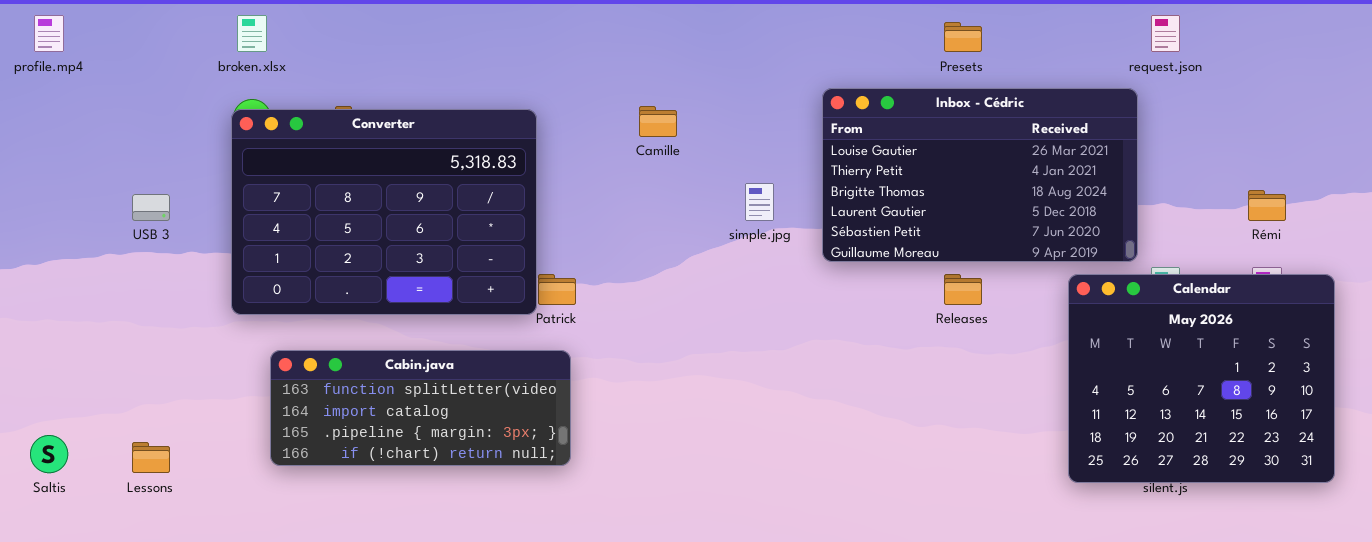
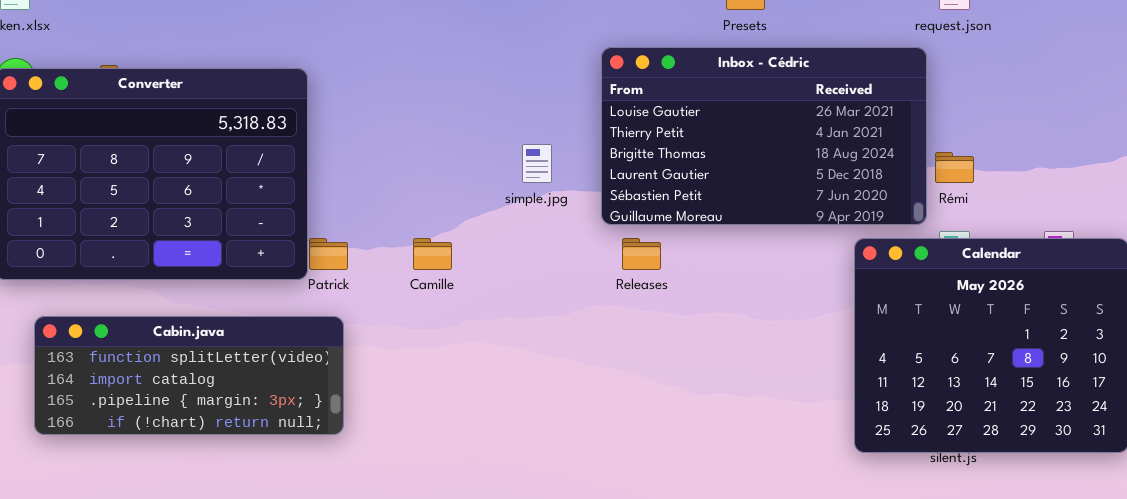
Camille: [639,106,677,137] -> [413,238,452,270], moved
Rémi: [1248,190,1286,221] -> [935,152,974,183], moved
Releases: [944,274,982,305] -> [622,238,661,270], moved

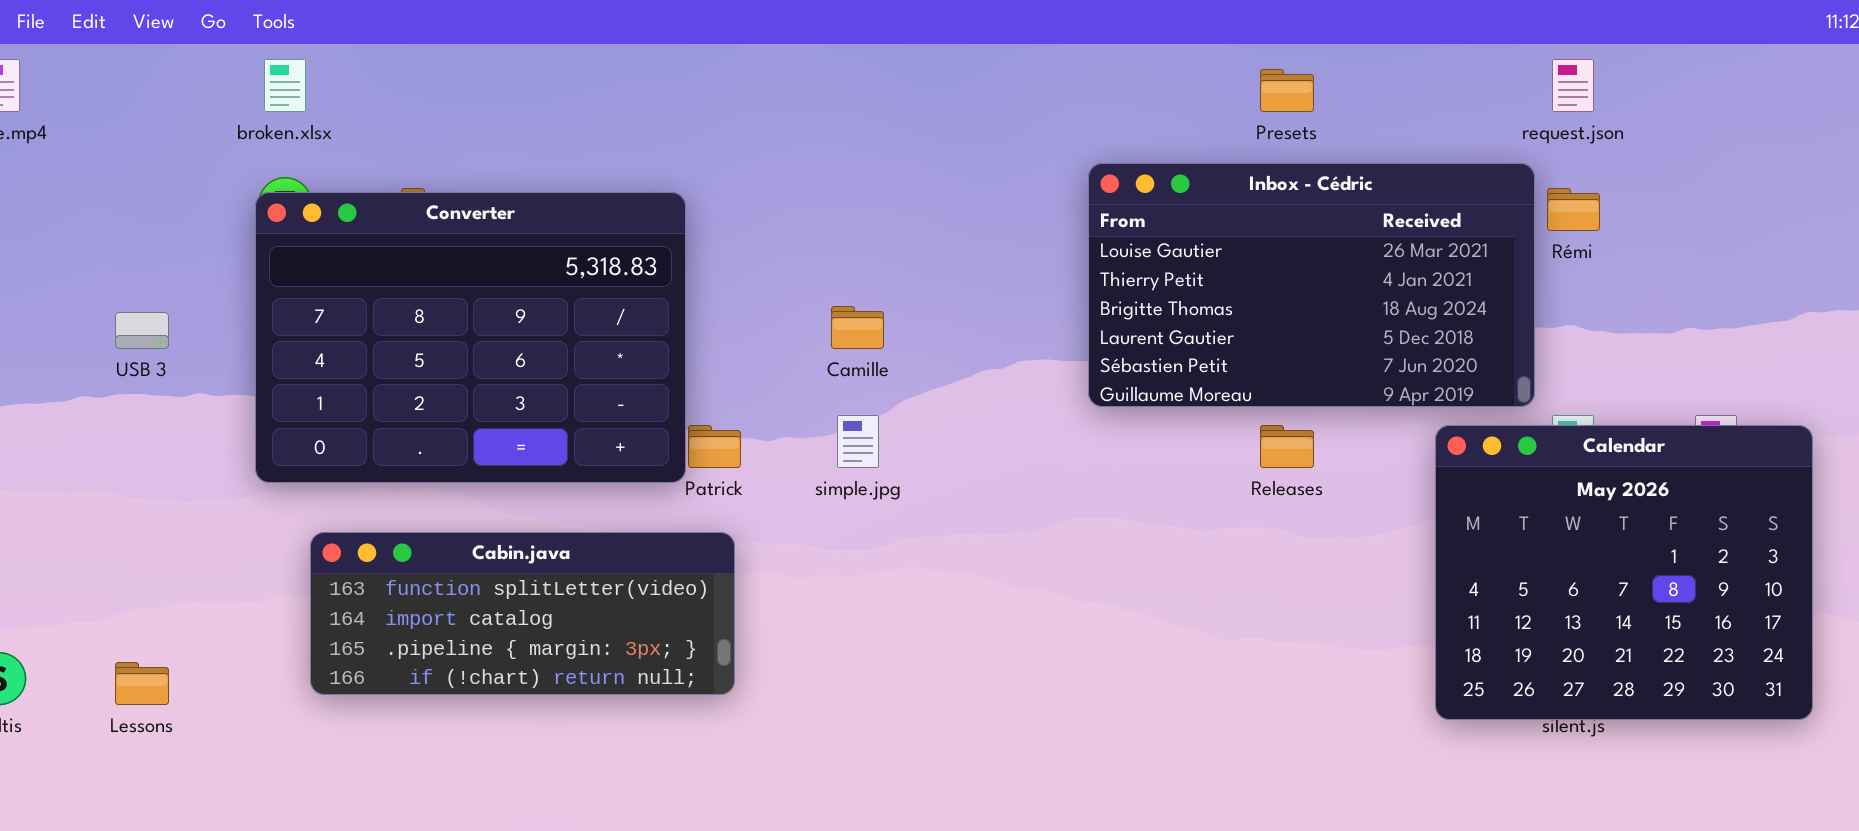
simple.jpg: [522,144,552,183] -> [837,415,879,468], moved
Rémi: [935,152,974,183] -> [1547,188,1600,231], moved
Camille: [413,238,452,270] -> [831,306,884,349], moved
Releases: [622,238,661,270] -> [1260,425,1314,468], moved

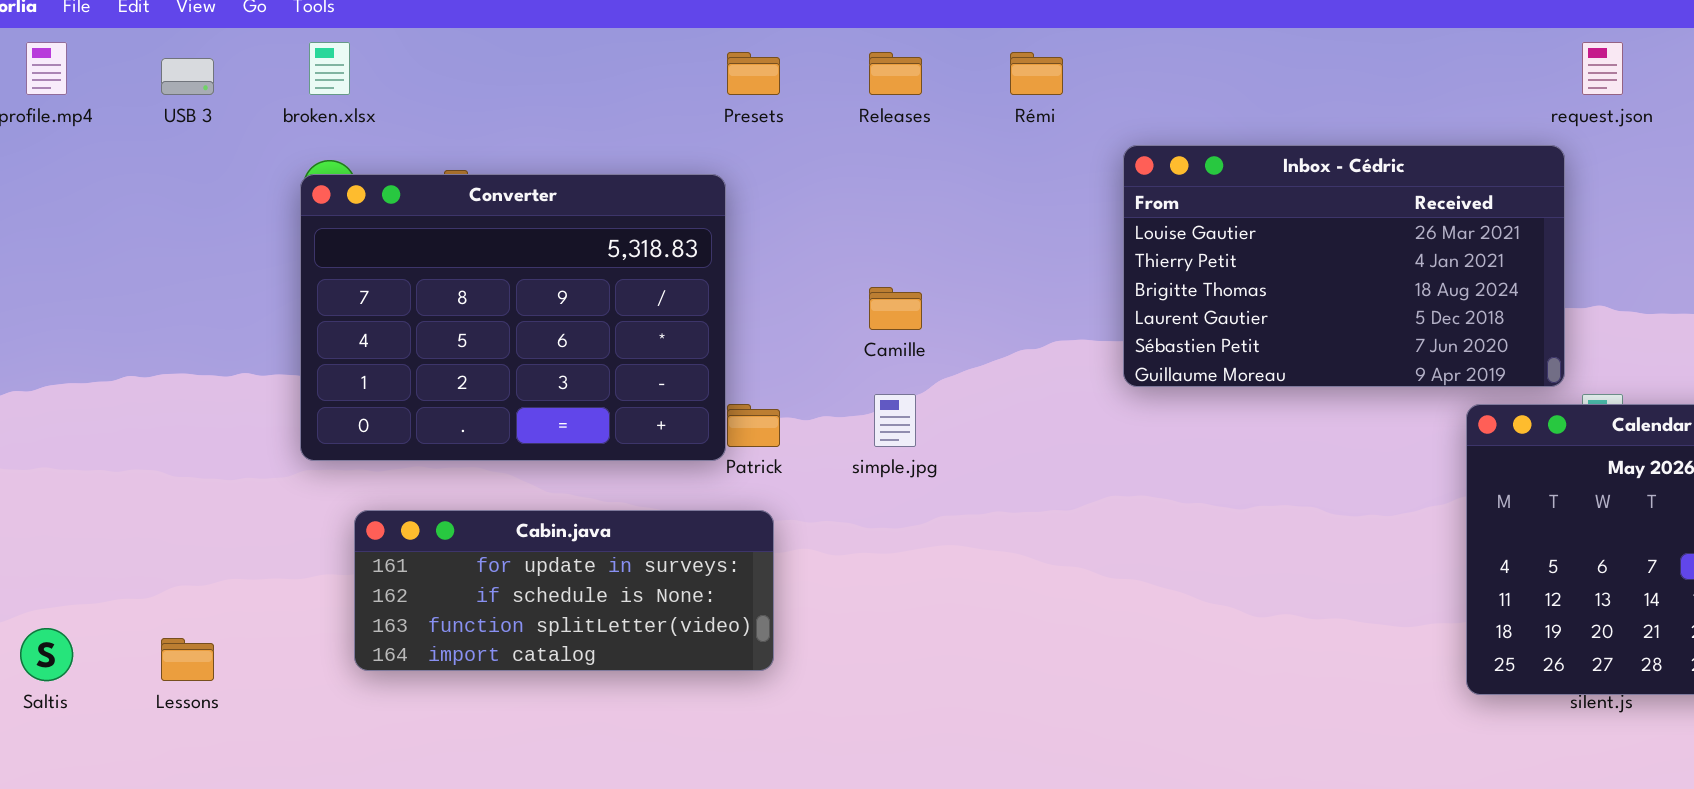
Presets: [1260,69,1314,112] -> [727,52,780,95], moved
Rémi: [1547,188,1600,231] -> [1010,52,1063,95], moved
USB 3: [115,312,169,349] -> [161,58,214,95], moved
Releases: [1260,425,1314,468] -> [869,52,922,95], moved
Cabin.java: [310,532,735,695] -> [354,510,774,671], scrolled up 2 rows

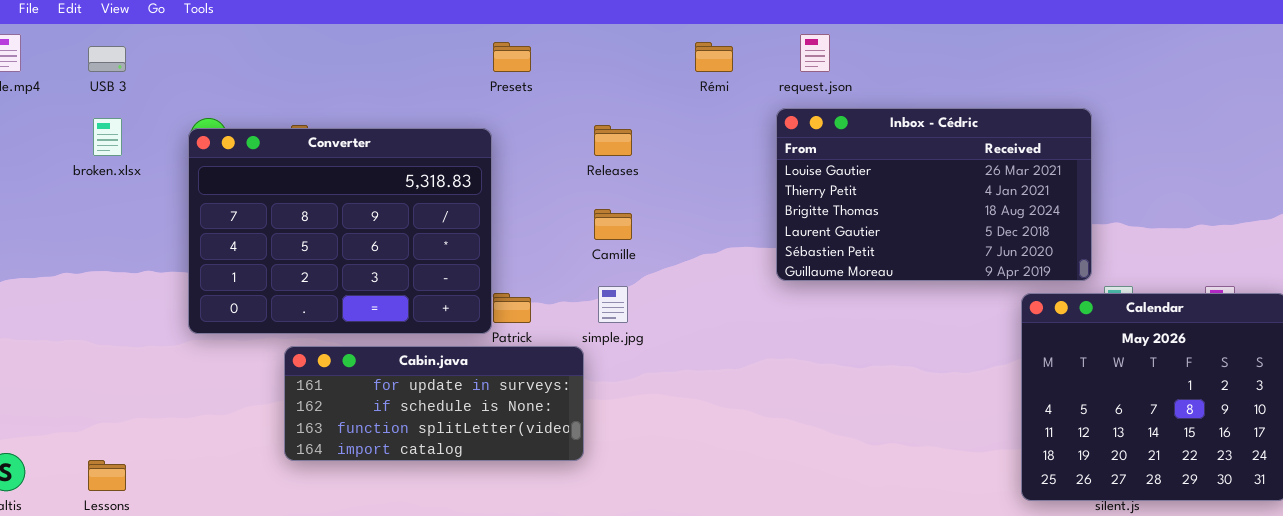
broken.xlsx: [309,42,350,95] -> [93,118,122,156], moved
request.json: [1582,42,1623,95] -> [800,34,830,72], moved
Releases: [869,52,922,95] -> [594,125,632,156], moved
Cabin.java: [354,510,774,671] -> [284,346,584,461], moved

